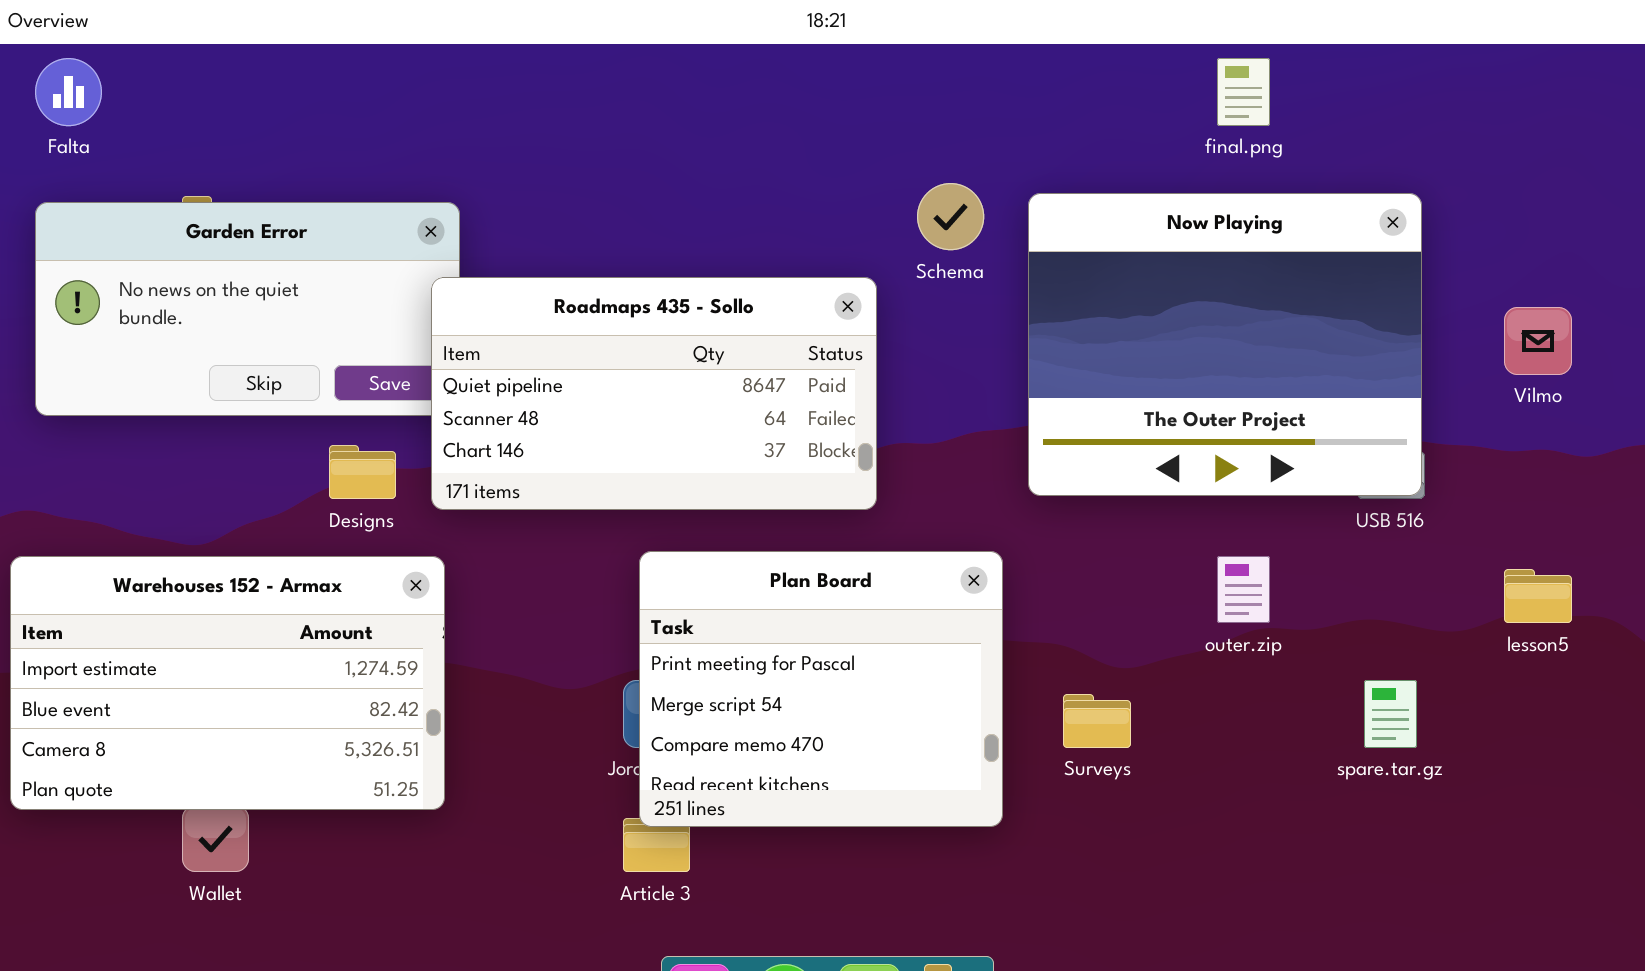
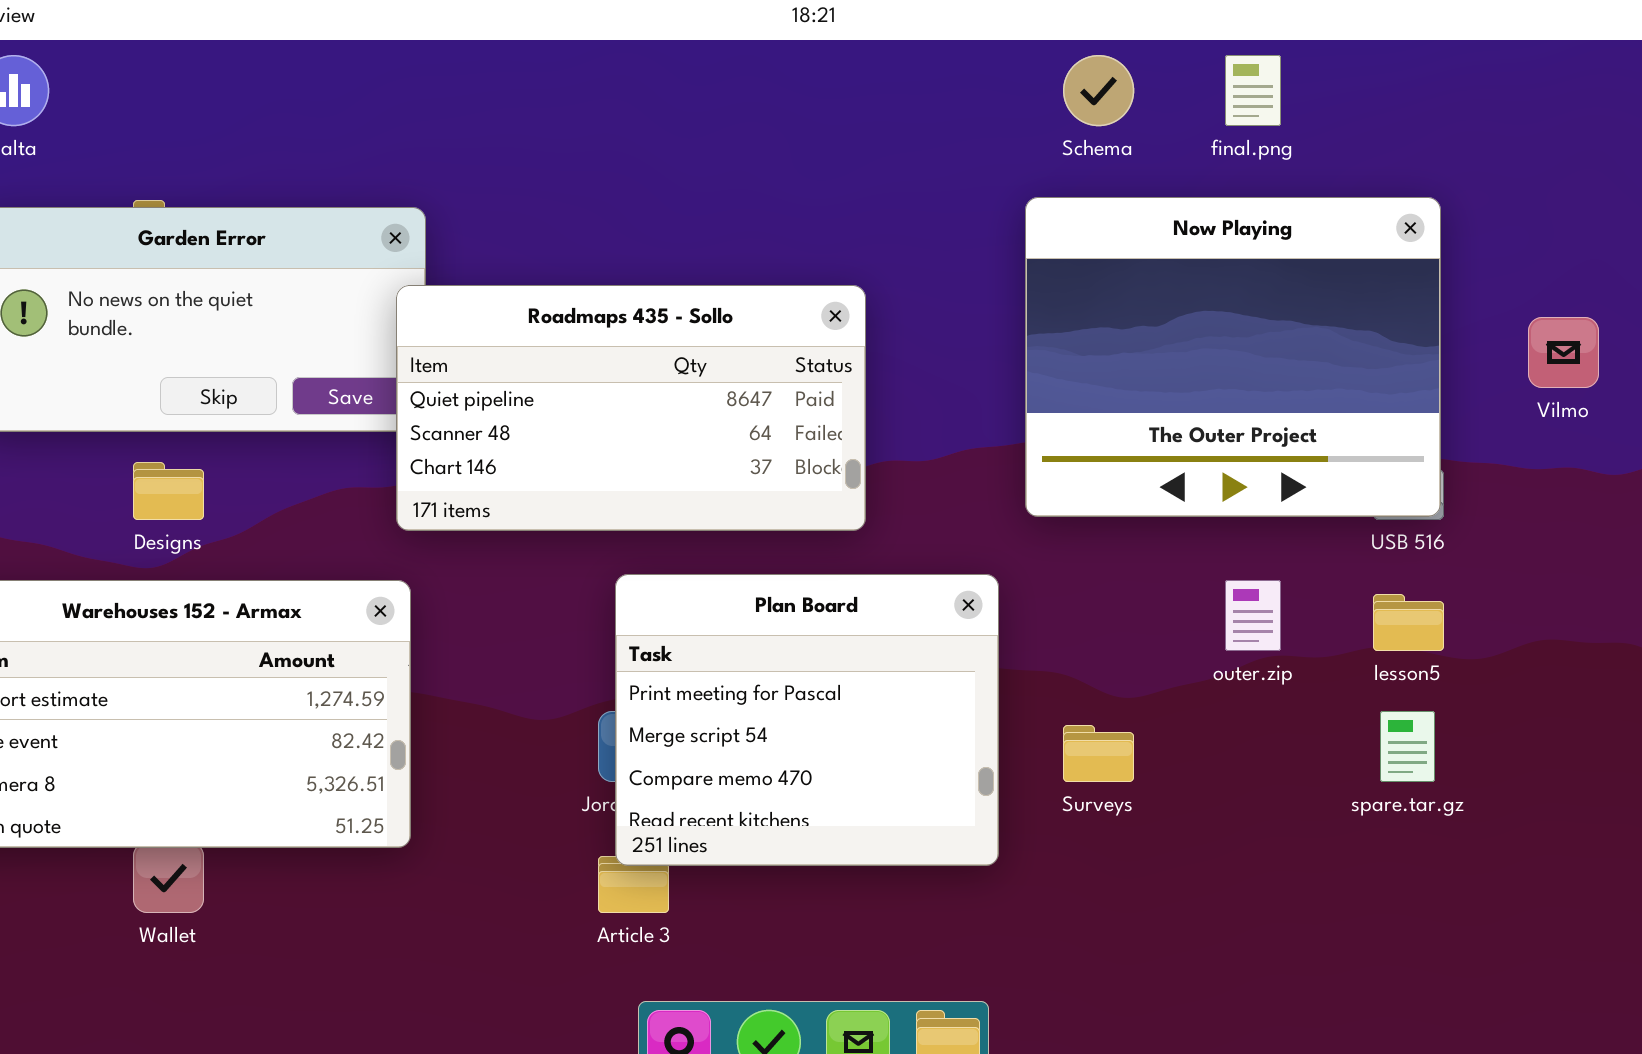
Schema: [917,183,984,250] -> [1063,55,1134,126], moved
Designs: [329,445,396,499] -> [133,462,204,520], moved
lesson5: [1504,569,1572,623] -> [1373,594,1444,651], moved

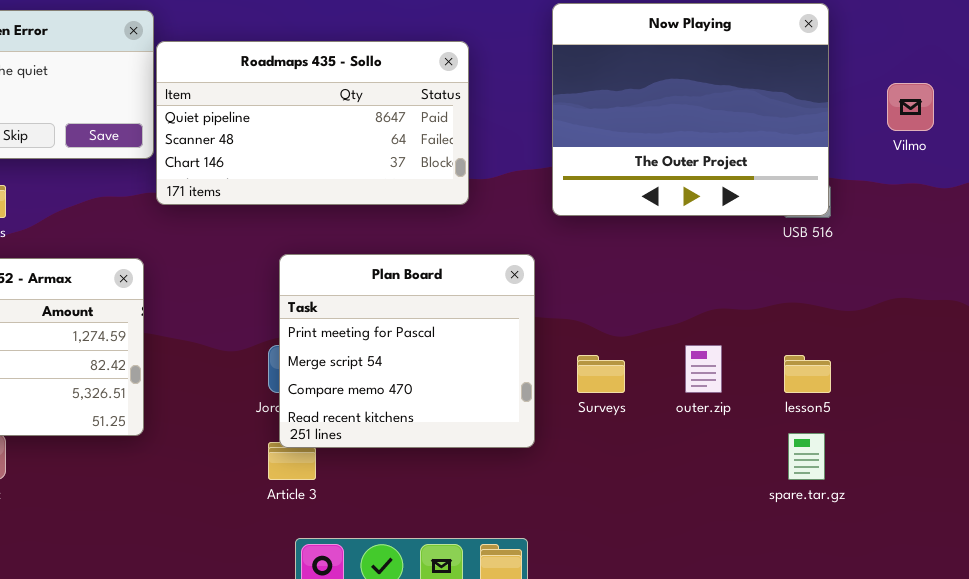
Roadmaps 435 - Sollo: [396,285,866,531] -> [156,41,469,205], moved
outer.zip: [1225,580,1281,651] -> [685,345,722,393], moved
lesson5: [1373,594,1444,651] -> [784,355,831,393], moved
spare.tar.gz: [1380,711,1435,782] -> [788,433,825,480], moved

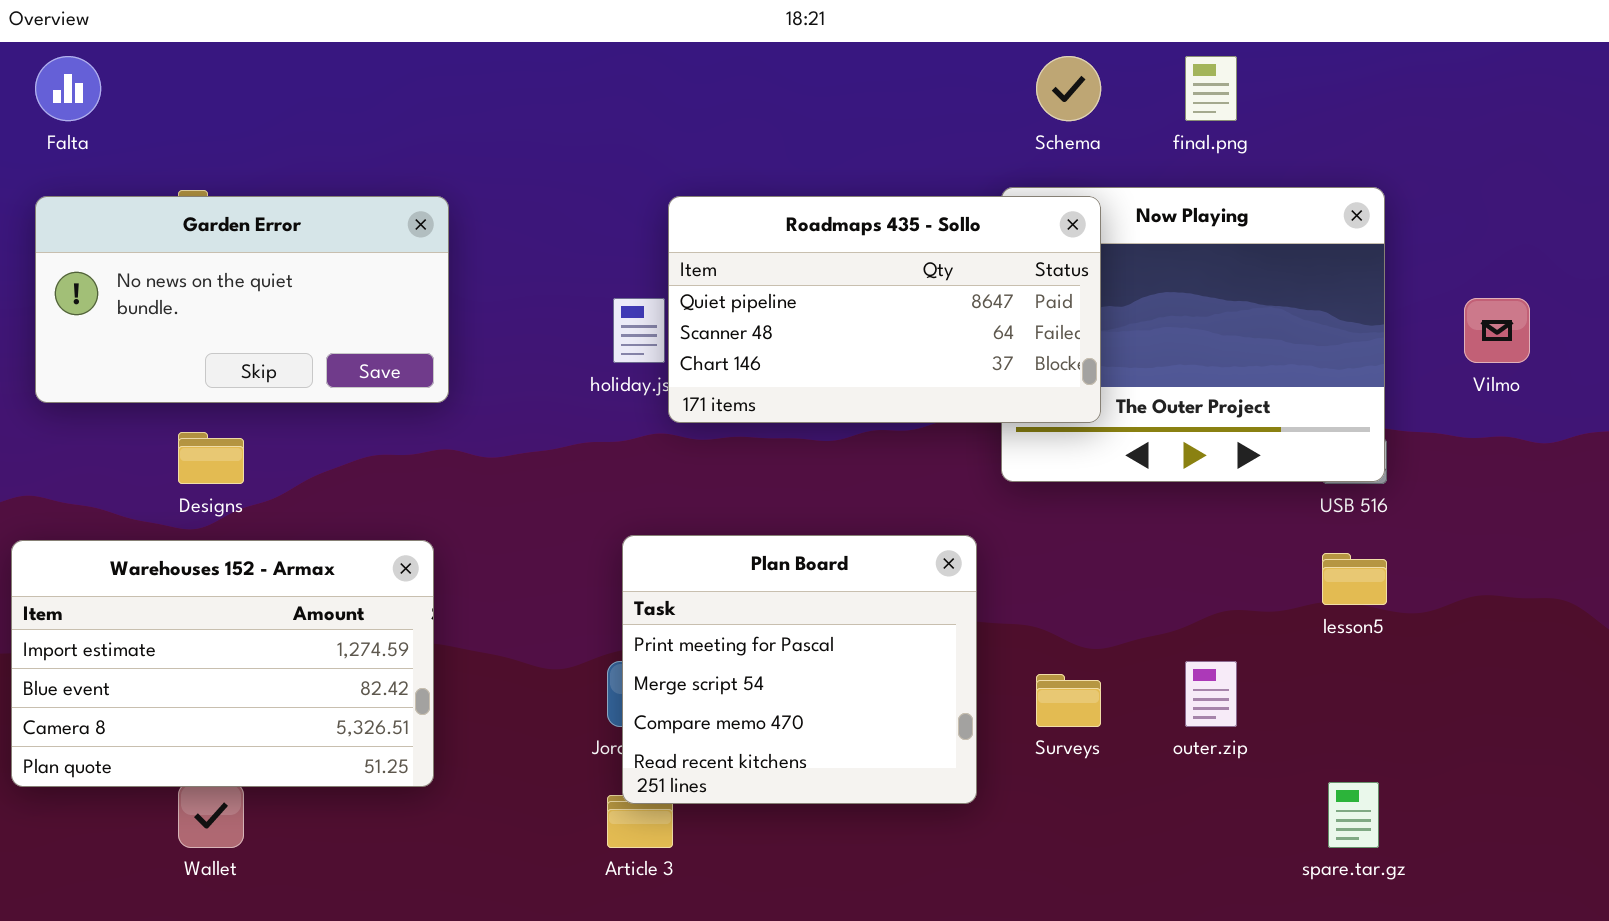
Roadmaps 435 - Sollo: [156,41,469,205] -> [668,196,1101,423], moved
lesson5: [784,355,831,393] -> [1322,553,1387,605], moved

